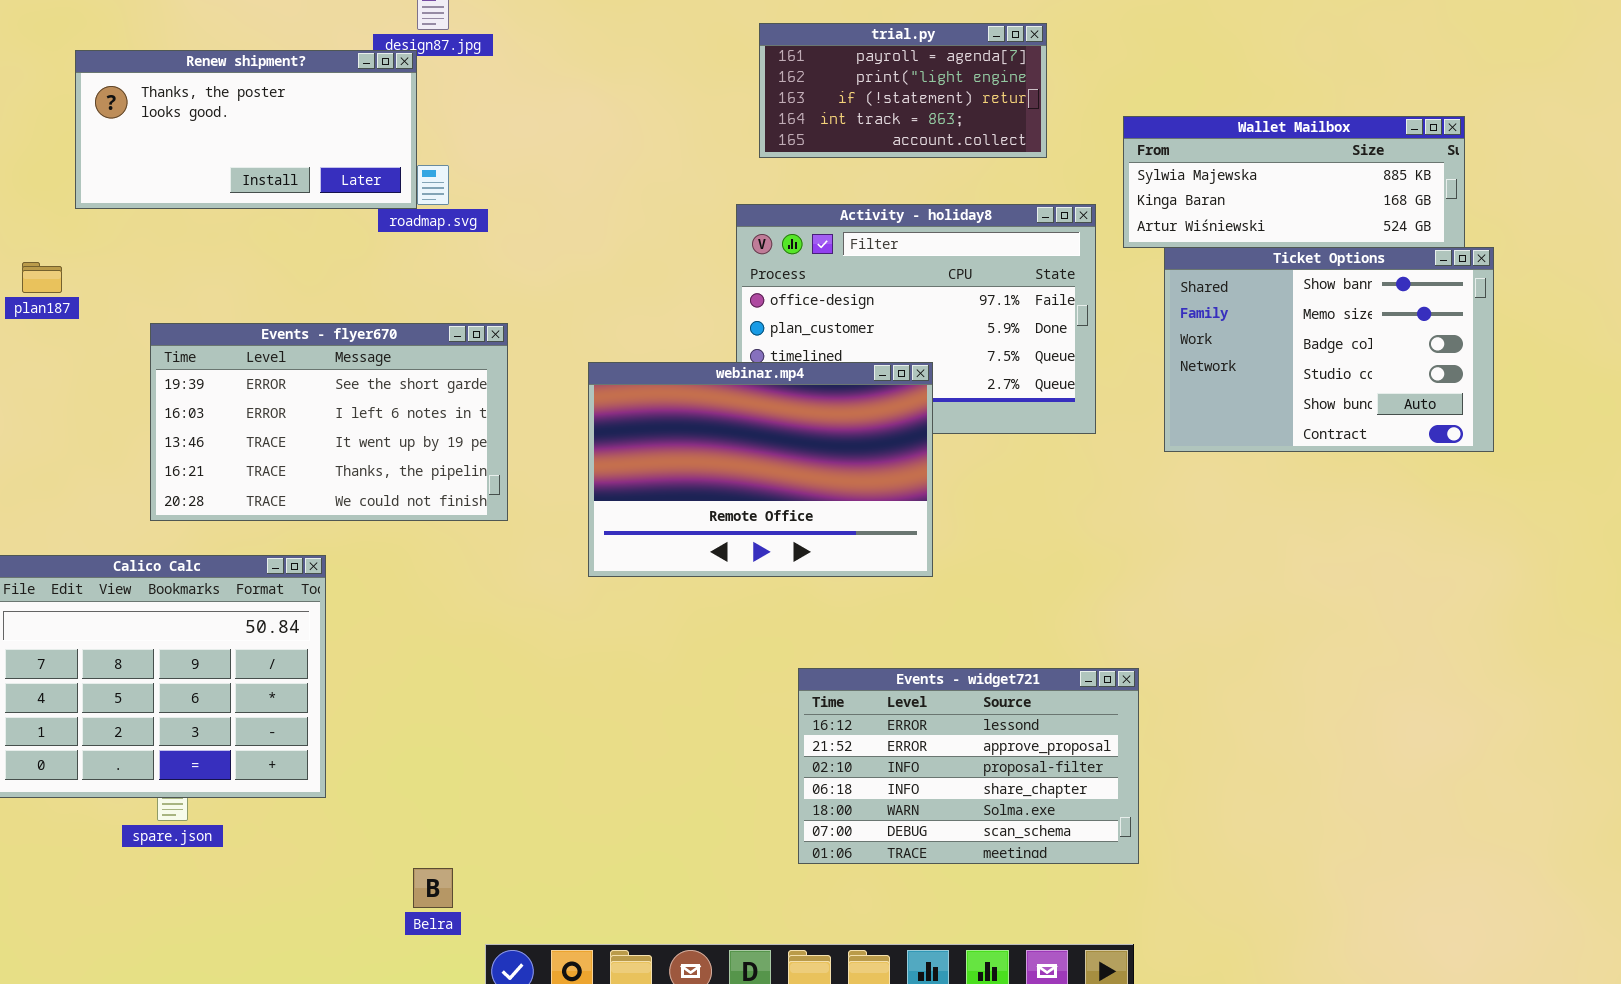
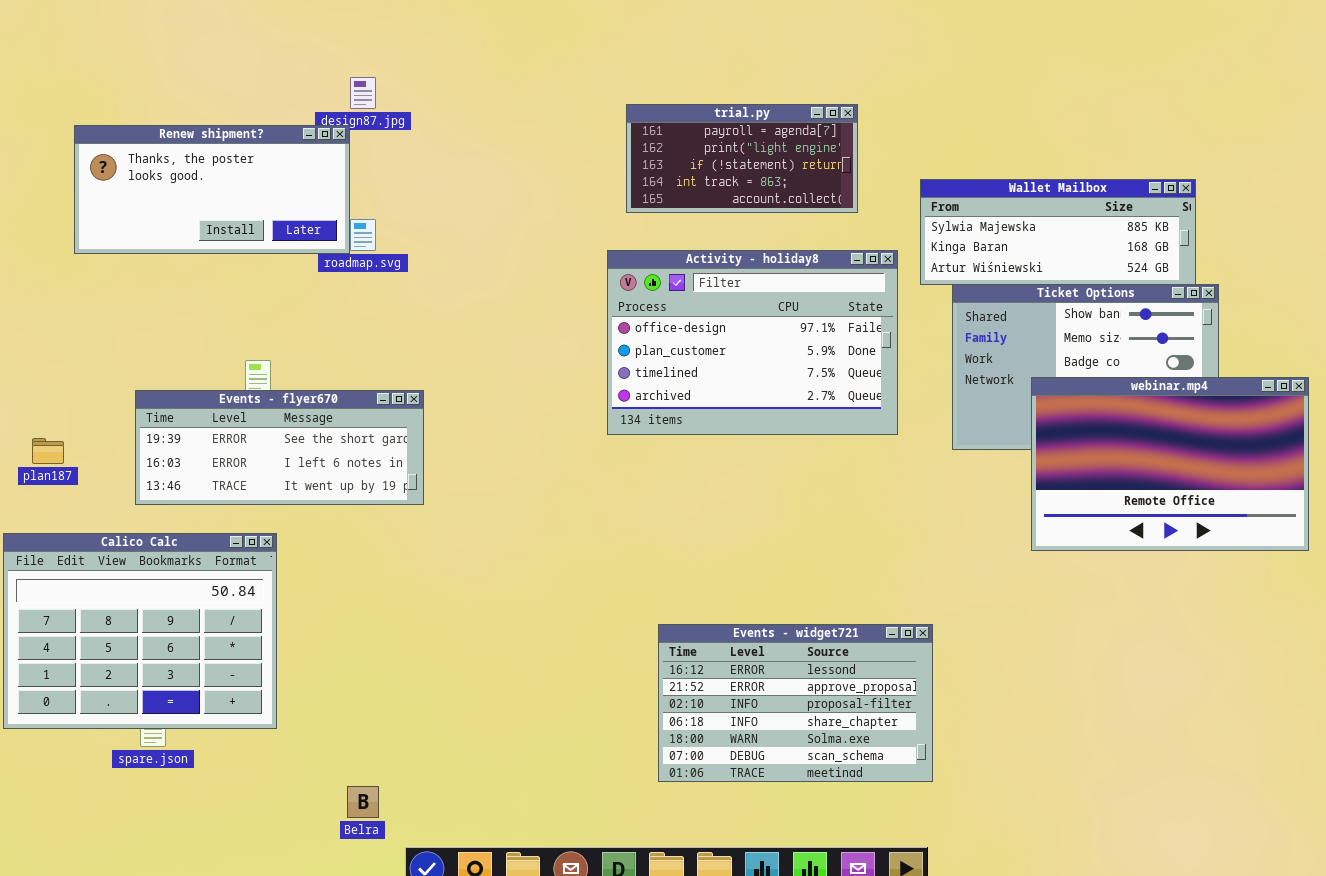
plan187: [22,262,62,293] -> [32,438,64,464], moved
Events - flyer670: [150,323,508,521] -> [135,390,424,505], resized
webinar.mp4: [588,362,933,577] -> [1031,377,1309,551], moved

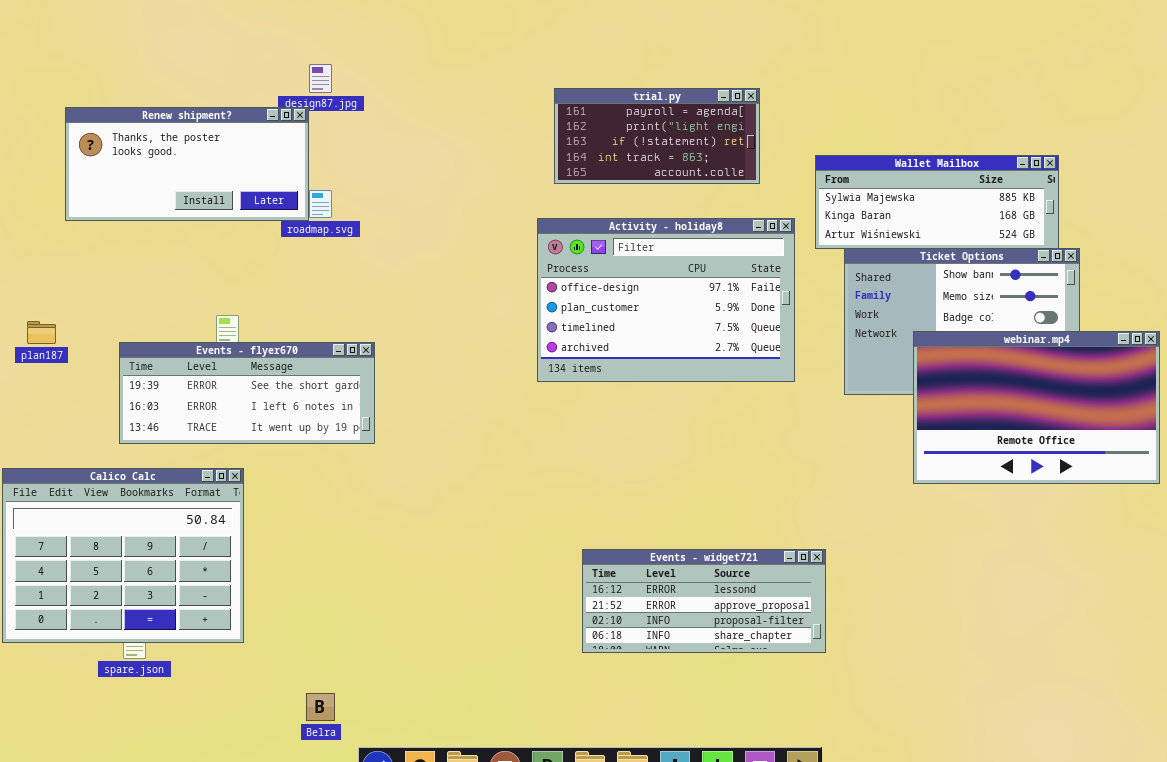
plan187: [32,438,64,464] -> [27,321,56,344], moved
Events - widget721: [658,624,933,782] -> [582,549,826,653], resized

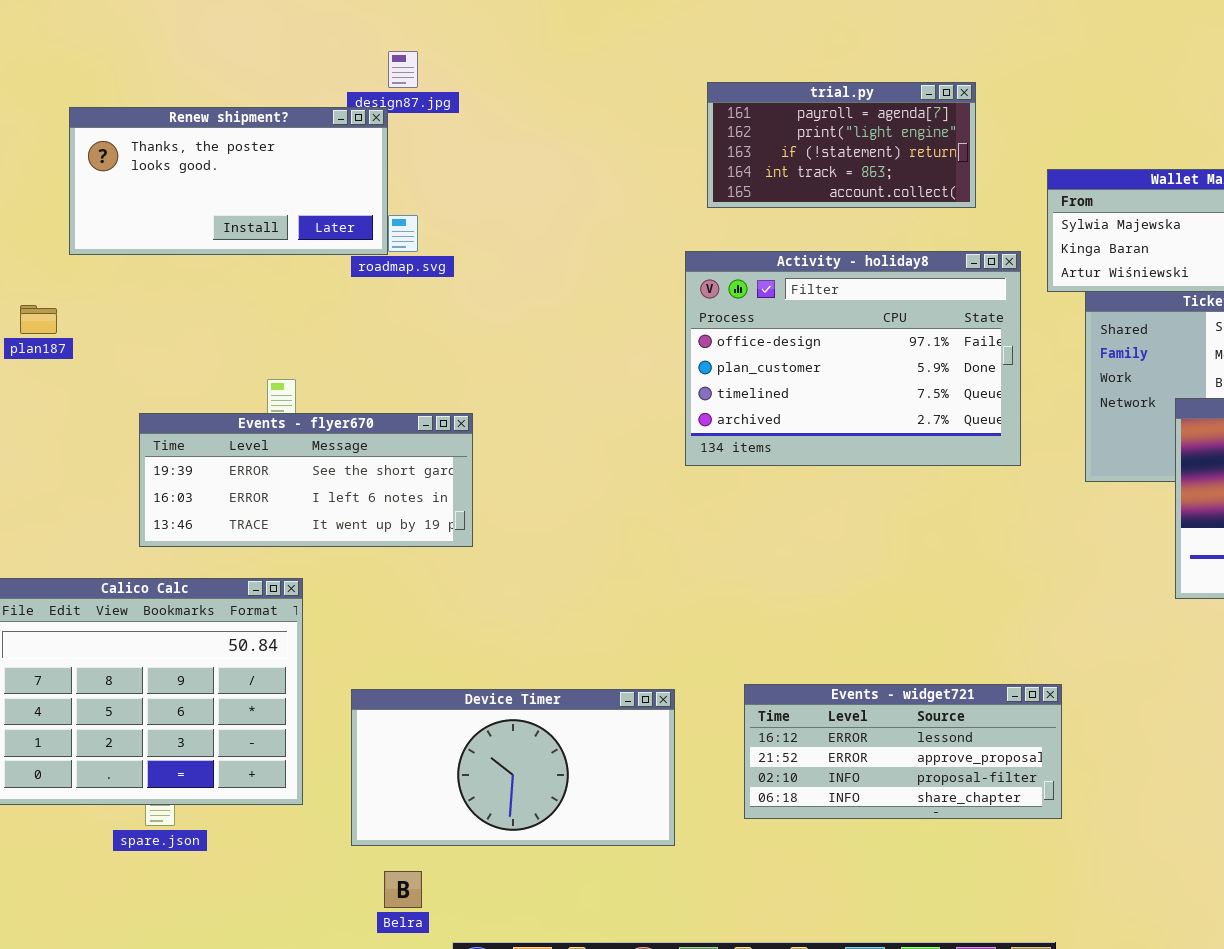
plan187: [27,321,56,344] -> [20,305,57,334], moved
Device Timer: none -> [351,689,675,846], opened

